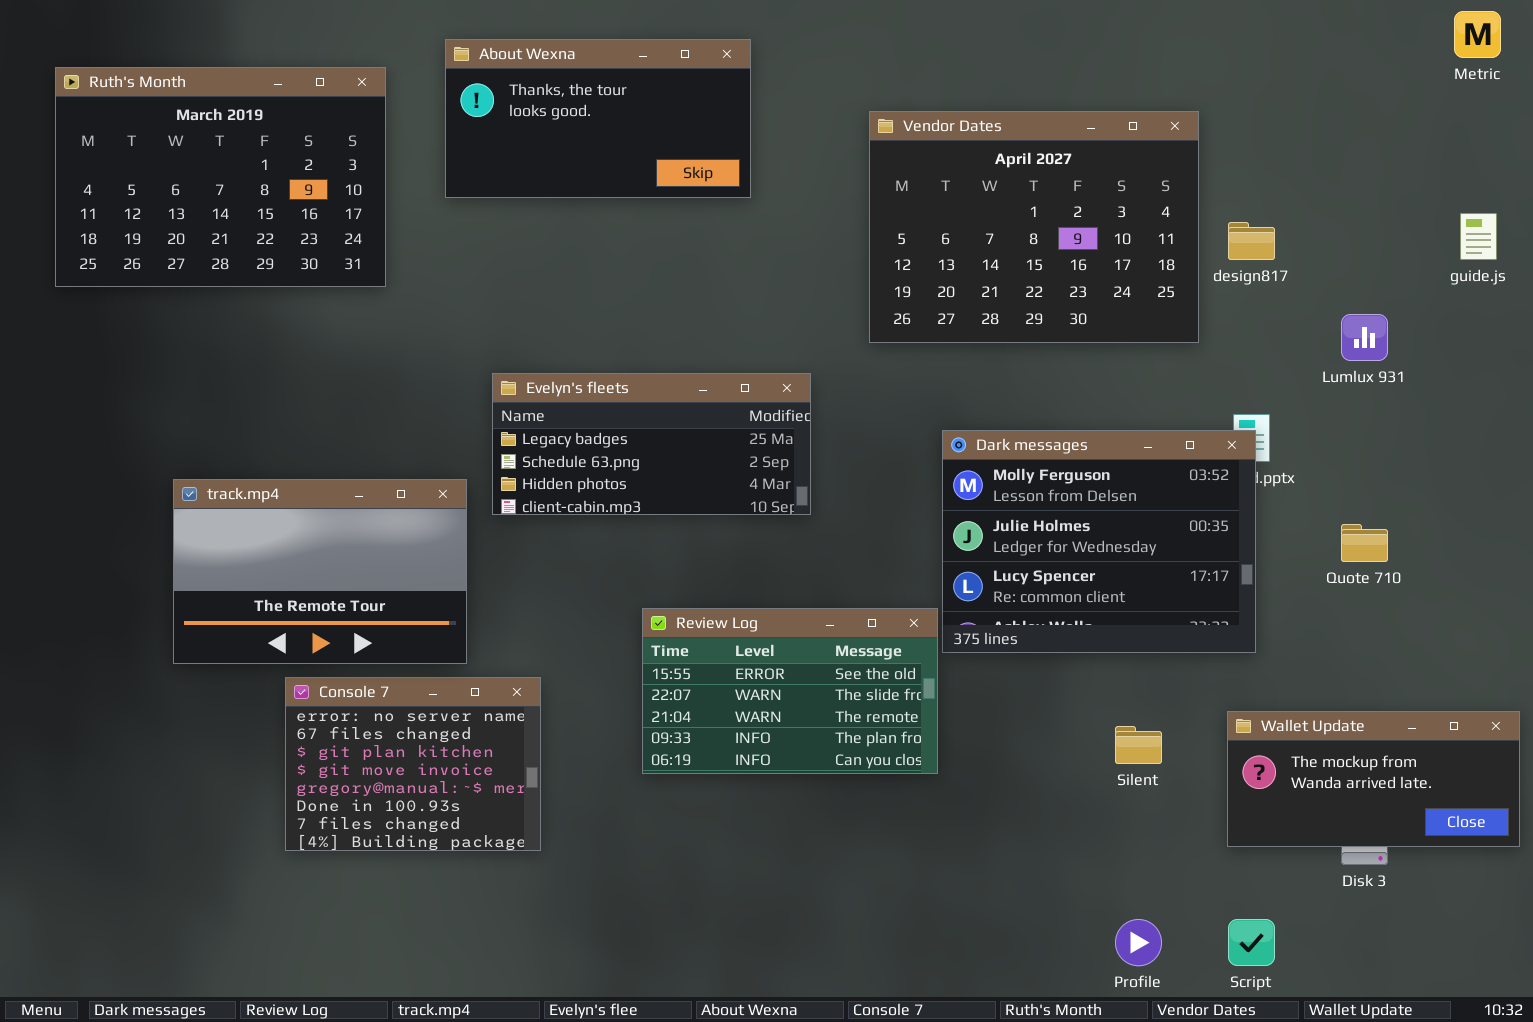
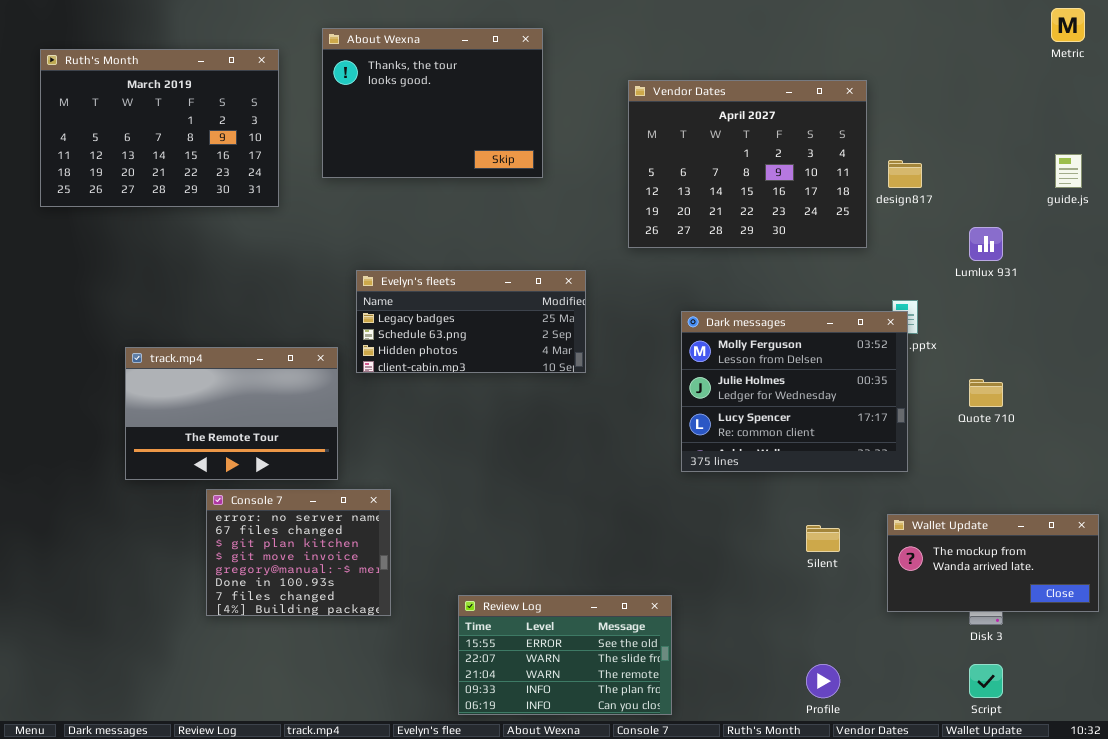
About Wexna: [445,39,751,198] -> [322,28,543,178], resized
Review Log: [642,608,938,774] -> [458,595,672,715], moved
Script: [1228,919,1275,966] -> [969,664,1003,698], moved

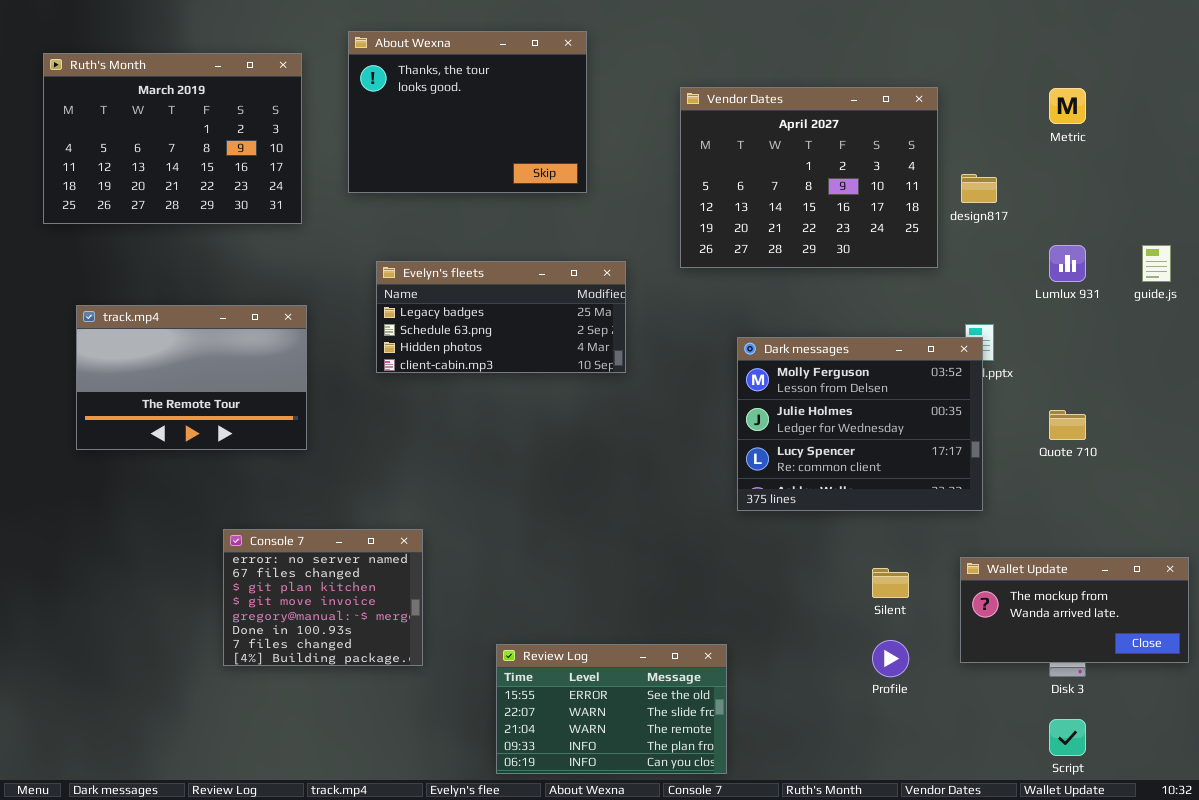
Metric: [1051,8,1085,42] -> [1049,88,1086,124], moved
guide.js: [1055,154,1082,188] -> [1142,245,1171,282], moved
Evelyn's fleets: [356,270,586,373] -> [376,261,626,373], moved
track.mp4: [125,347,338,480] -> [76,305,307,450], moved
Profile: [806,664,840,698] -> [872,640,909,677], moved

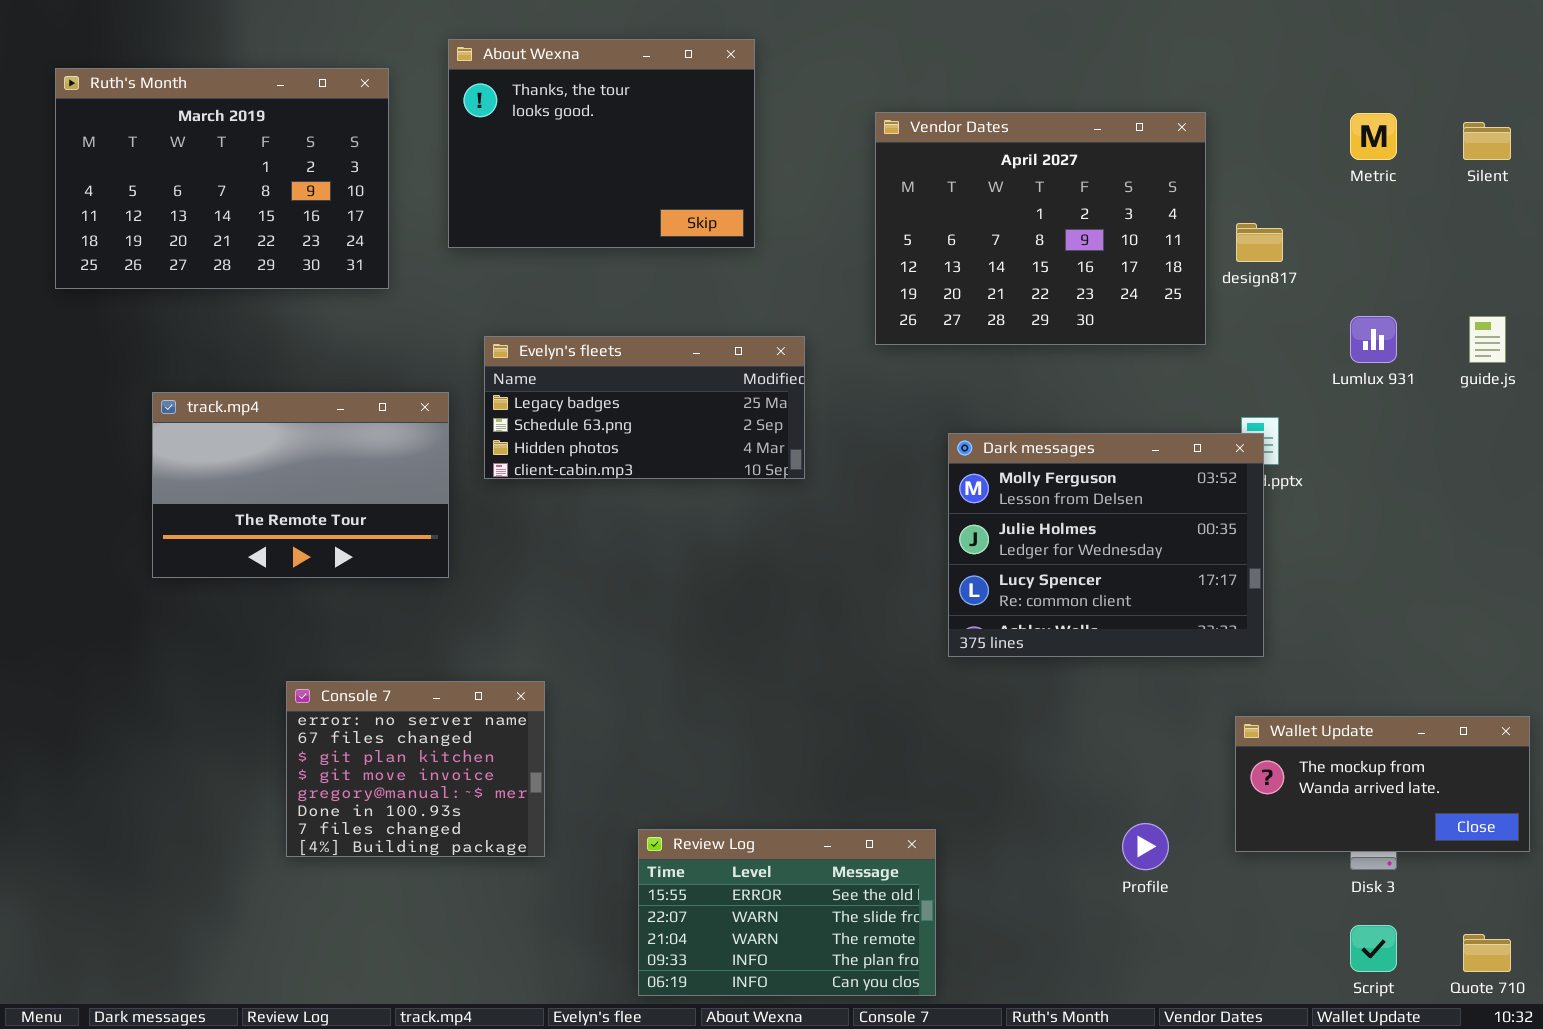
track.mp4: [76,305,307,450] -> [152,392,449,578], moved
Quote 710: [1049,410,1086,440] -> [1463,934,1511,972], moved
Silent: [872,568,909,598] -> [1463,122,1511,160], moved

